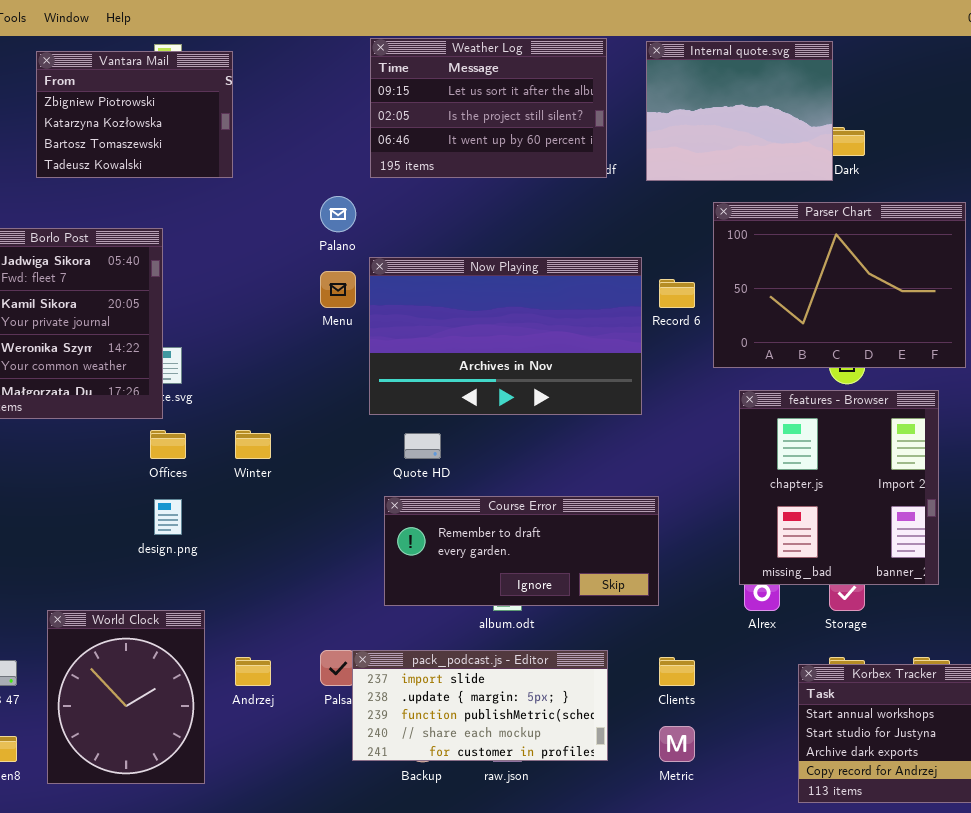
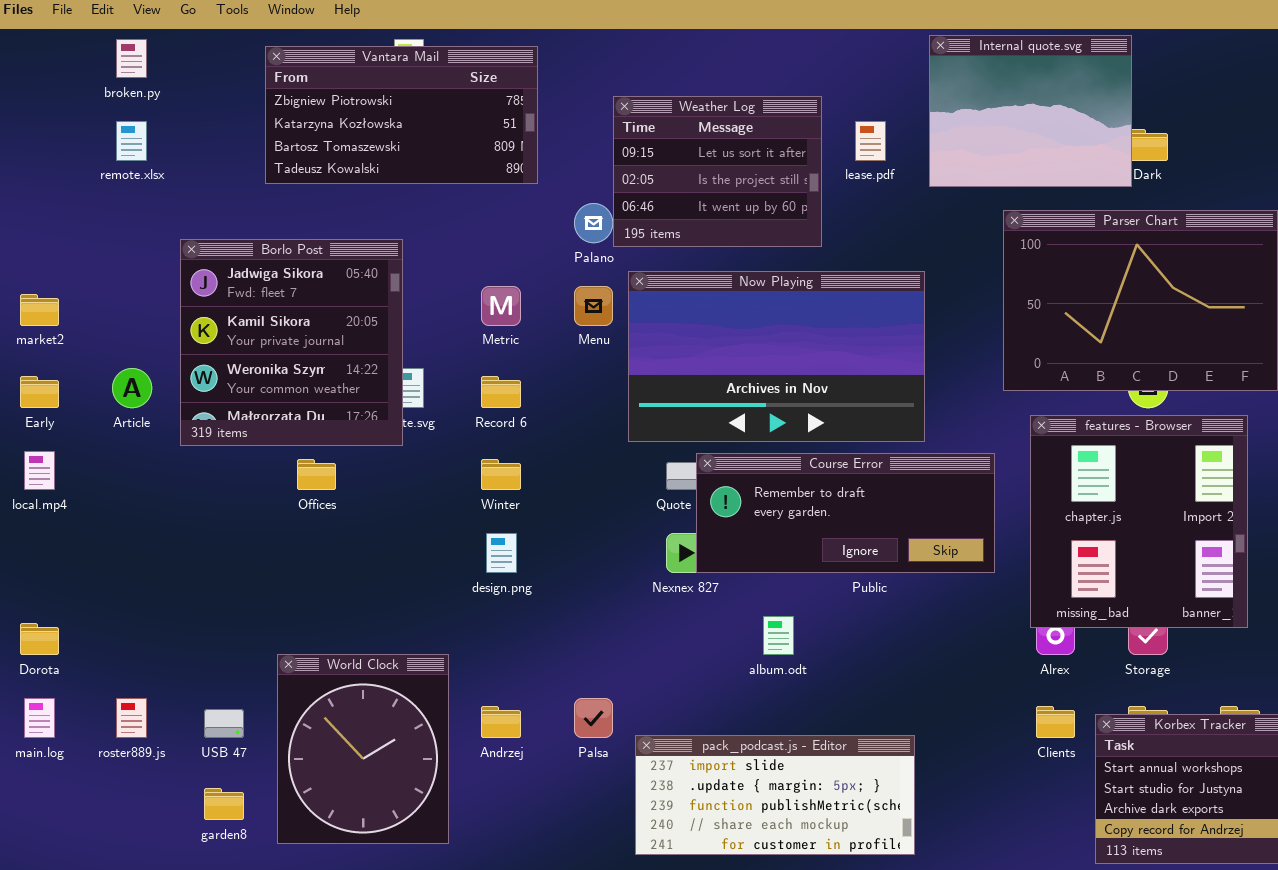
Weather Log: [370,38,607,178] -> [613,96,822,247], moved, resized
Vantara Mail: [36,51,233,178] -> [265,46,538,184], resized
Record 6: [659,279,695,308] -> [481,376,521,408], moved
Offices: [150,430,186,459] -> [297,459,336,490], moved
Course Error: [384,496,659,606] -> [696,453,995,573], moved
design.png: [154,499,182,535] -> [486,533,517,573], moved
pack_podcast.js - Editor: [352,650,608,761] -> [635,735,915,855], moved
Clients: [659,657,695,686] -> [1036,706,1075,738], moved
Metric: [659,726,695,762] -> [481,286,521,326], moved

